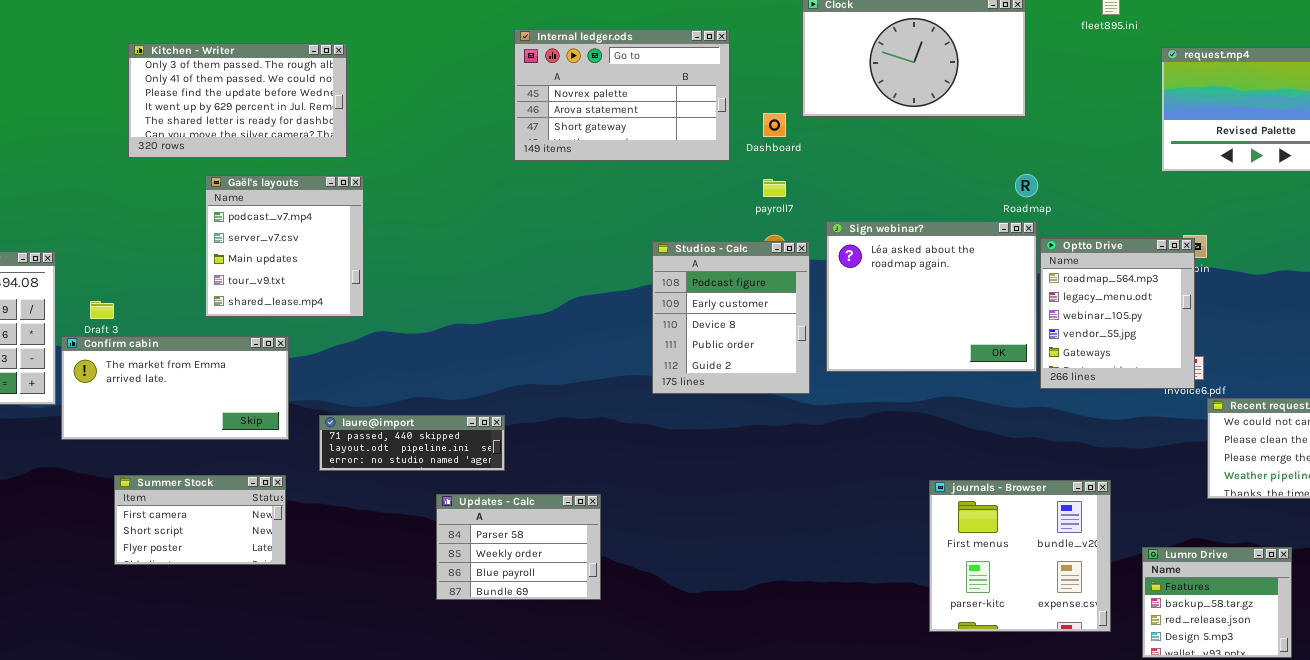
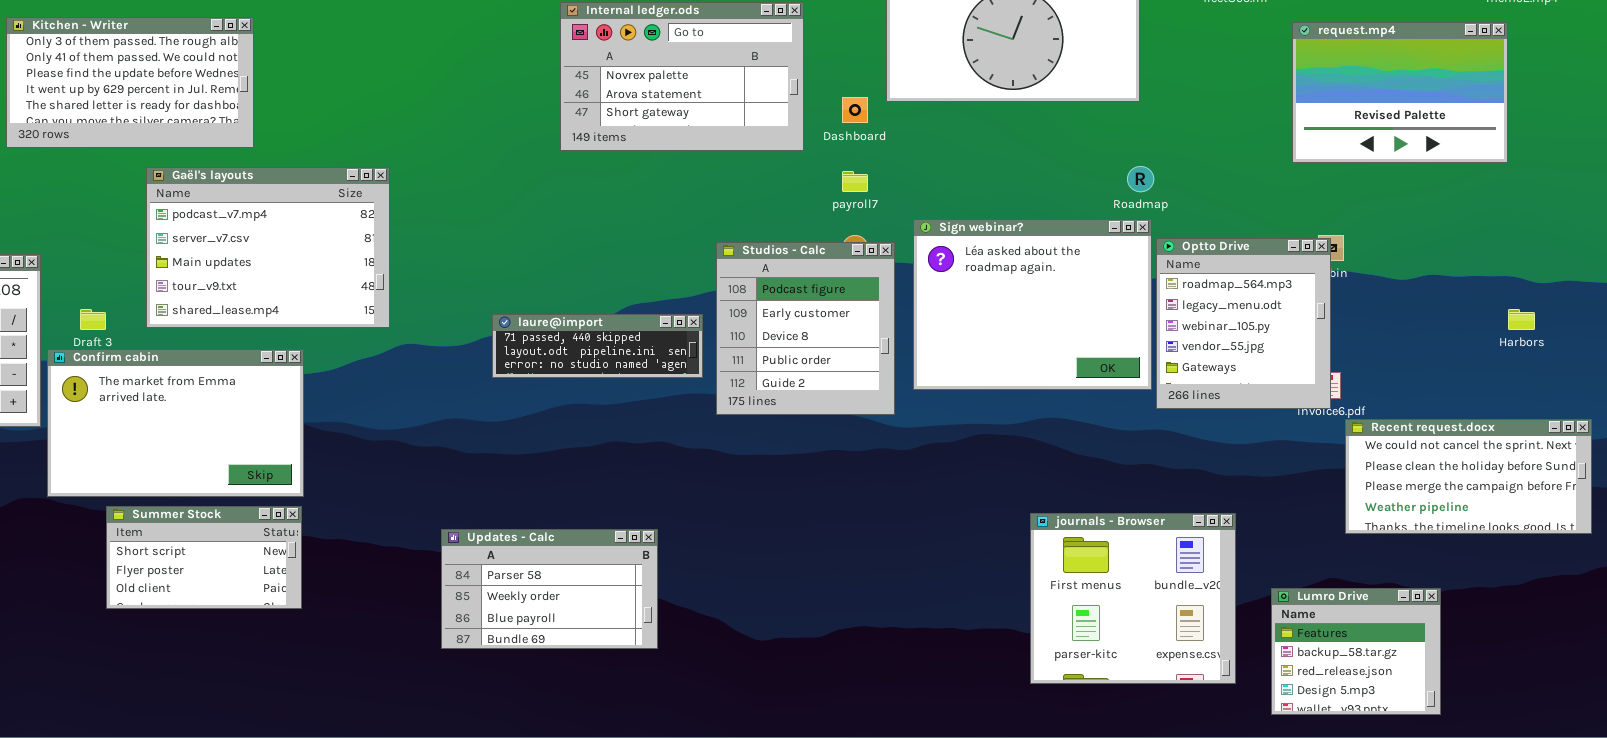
Kitchen - Writer: [128,43,347,158] -> [6,17,254,148], moved
Gaël's layouts: [205,175,364,317] -> [146,167,390,328], resized
Confirm cabin: [61,336,289,440] -> [47,349,304,497], resized
laure@import: [319,415,505,471] -> [492,314,703,378], moved
Summer Stock: [114,475,286,565] -> [106,506,302,609], scrolled down 1 row
Updates - Calc: [436,494,601,600] -> [441,529,658,649], resized

